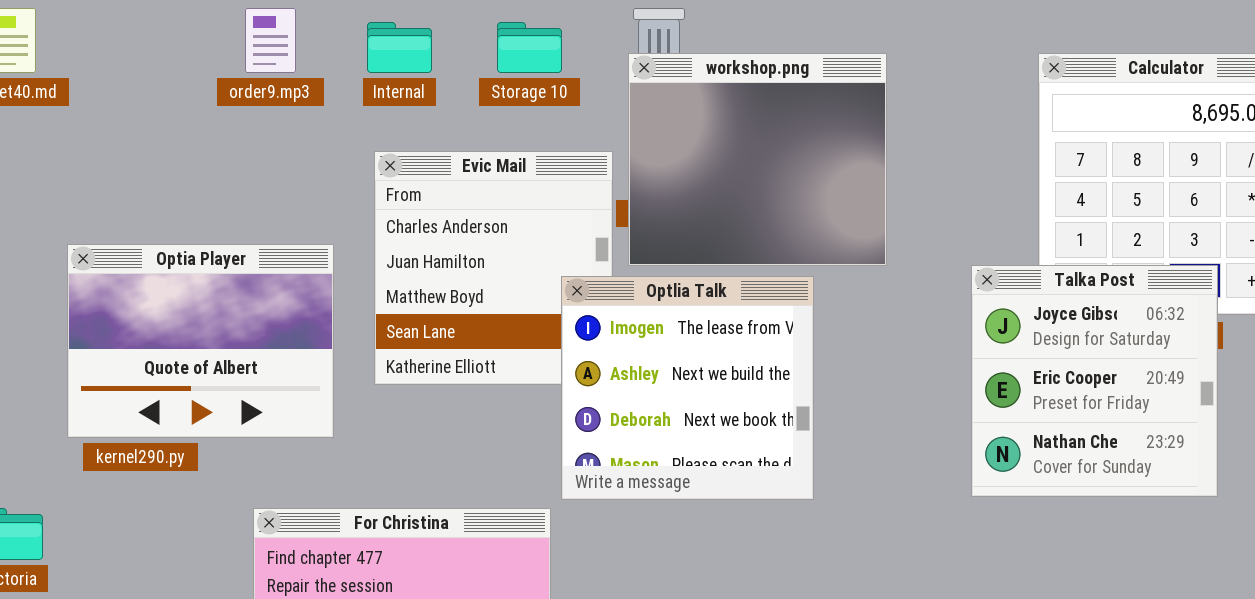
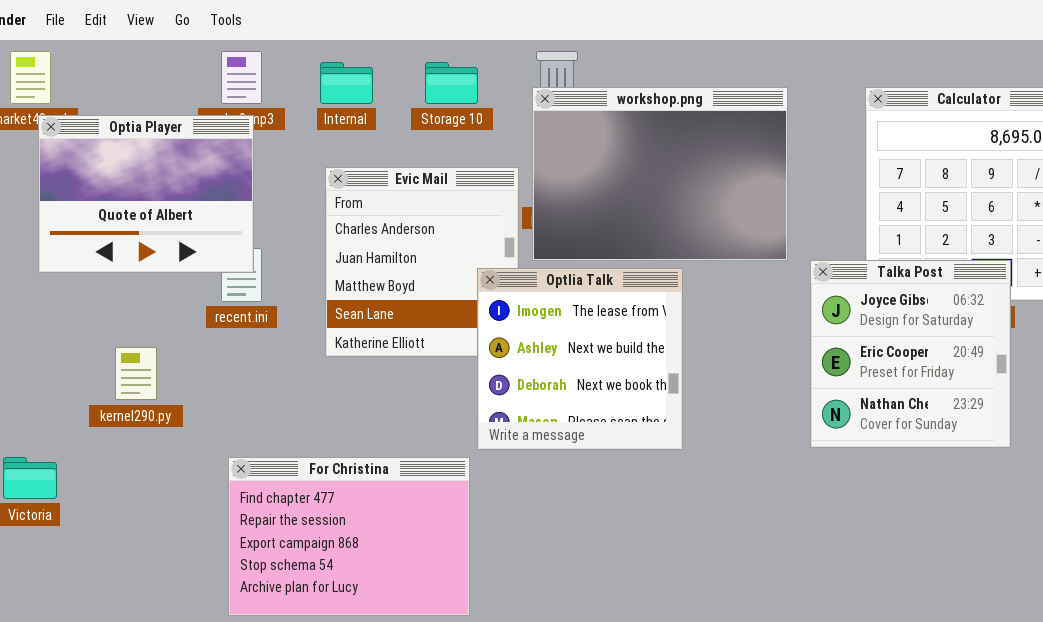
workshop.png: [628,53,887,266] -> [532,87,788,261], resized
Optia Player: [67,244,334,438] -> [38,115,254,273], moved

